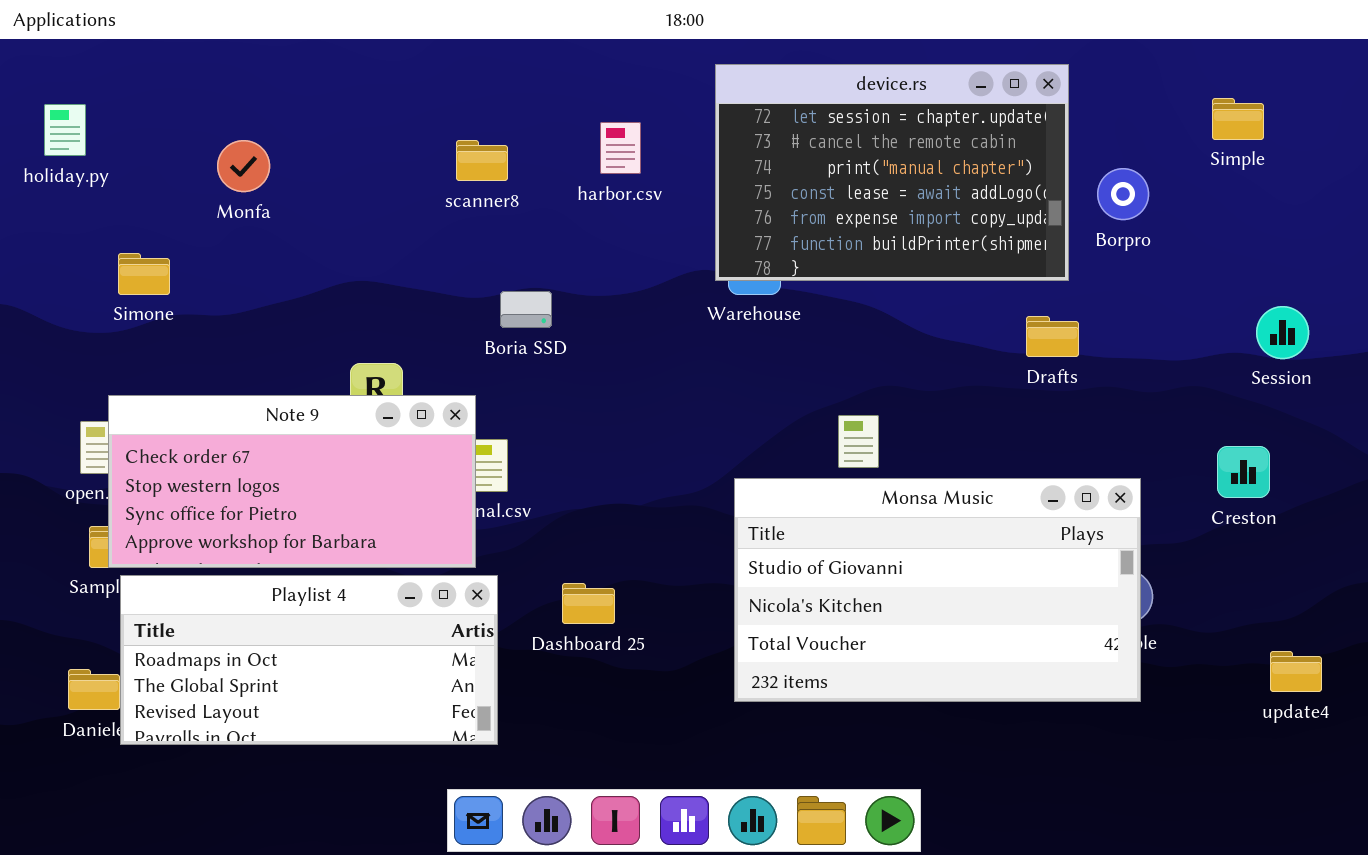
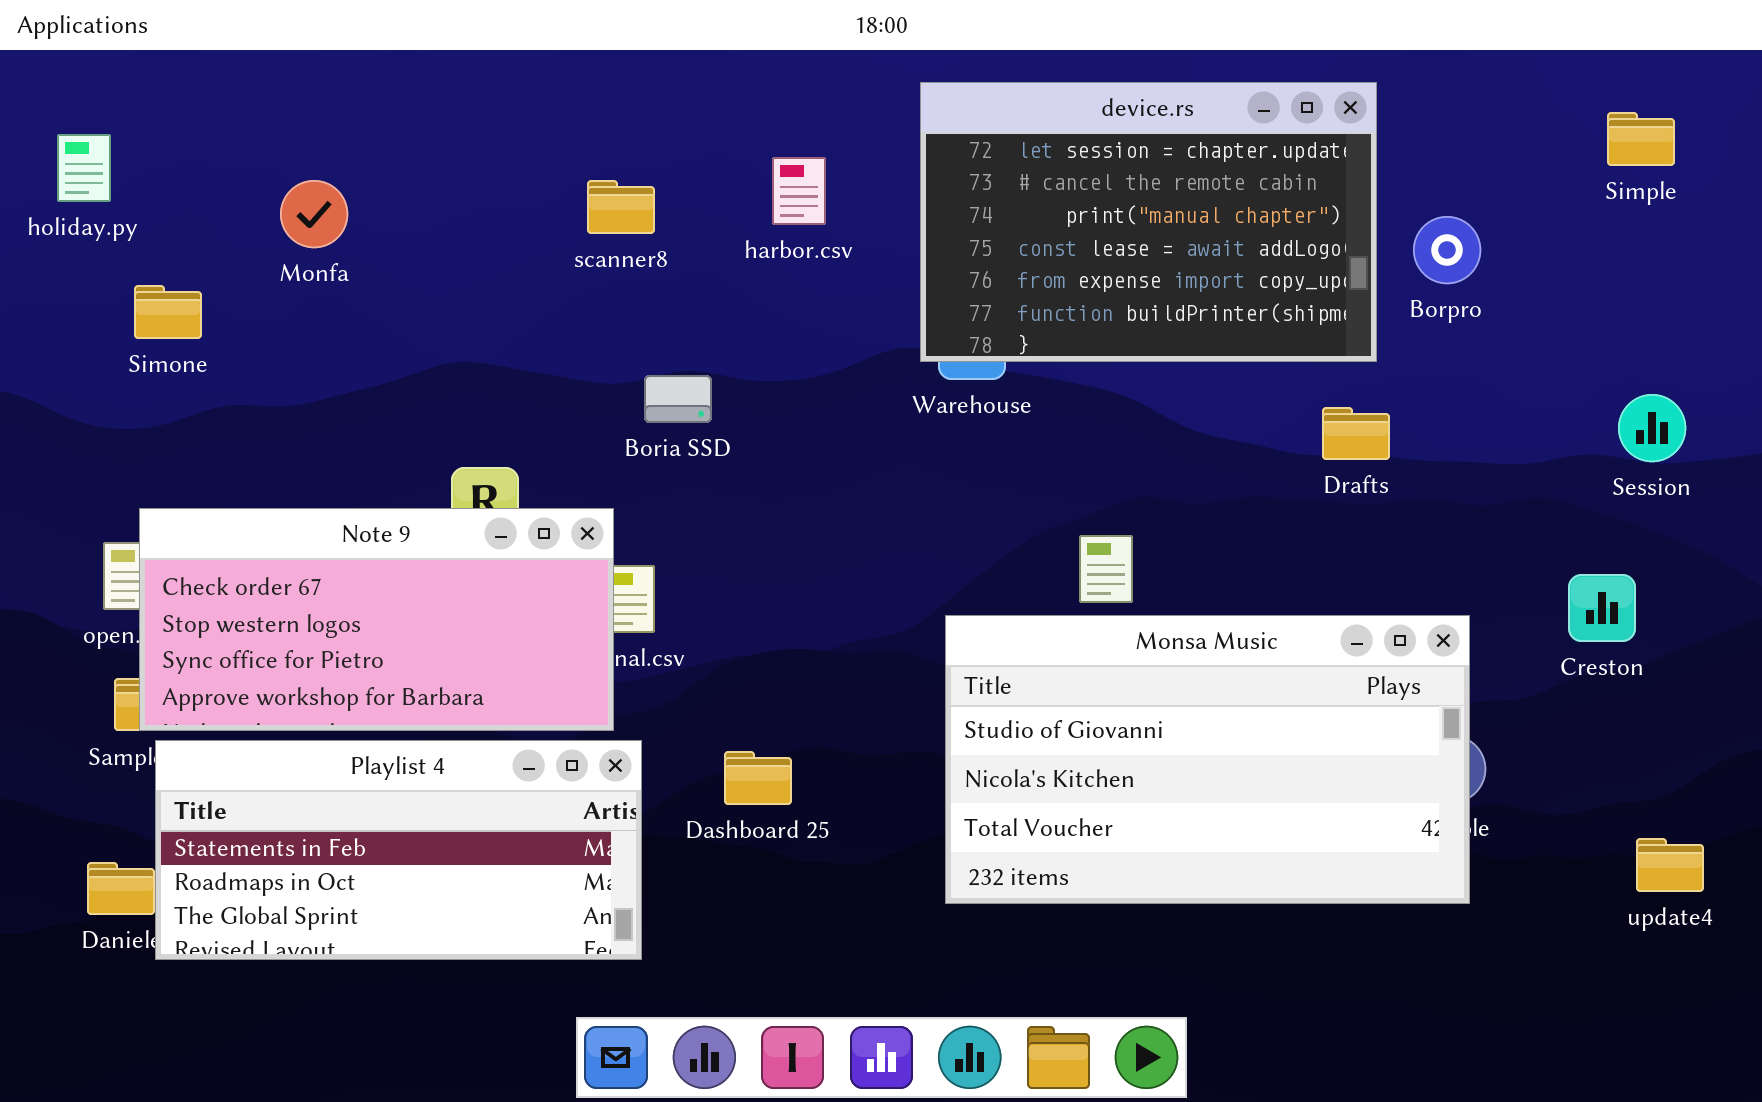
Simple: [1212,98,1264,140] -> [1607,112,1675,166], moved
Simone: [118,253,170,295] -> [134,285,202,339], moved
Playlist 4: [120,575,498,745] -> [155,740,642,960], scrolled up 1 row

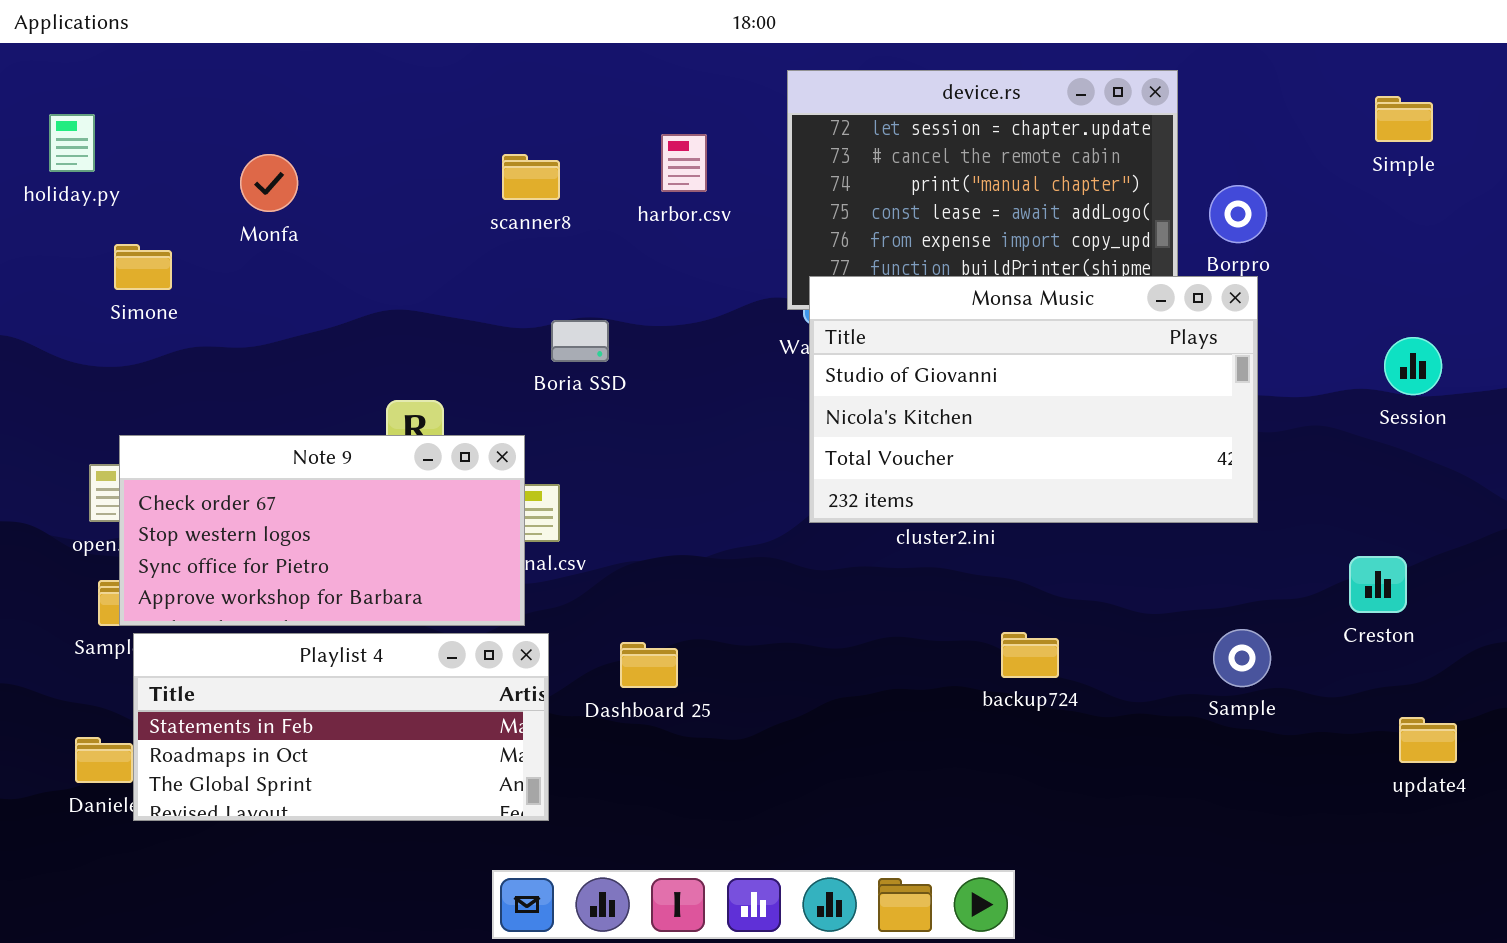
Creston: [1568,574,1636,642] -> [1349,556,1407,613], moved
Monsa Music: [945,615,1470,904] -> [809,276,1258,523], moved

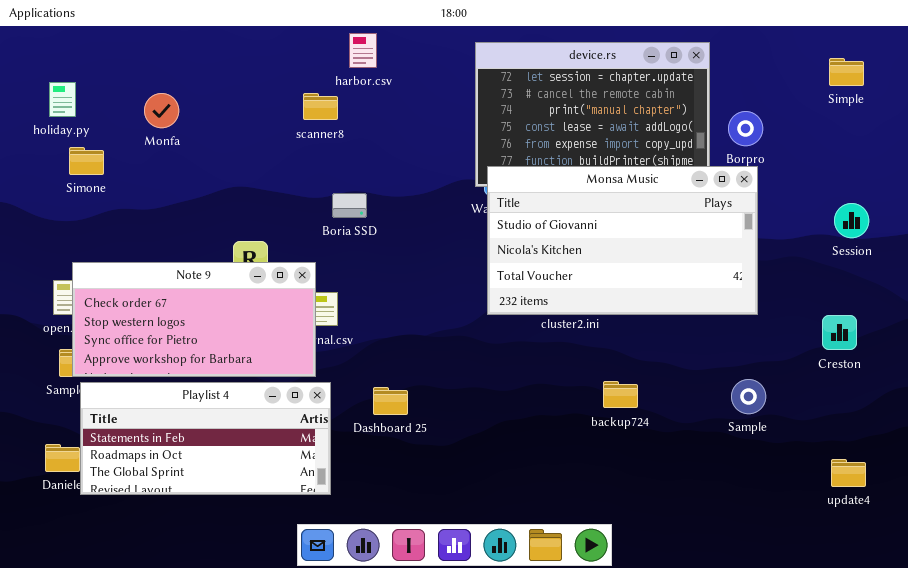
holiday.py: [49,114,95,172] -> [49,82,76,117], moved
harbor.csv: [661,134,707,192] -> [349,33,377,68], moved
Creston: [1349,556,1407,613] -> [822,315,857,350], moved
update4: [1399,717,1457,763] -> [831,459,866,487], moved

